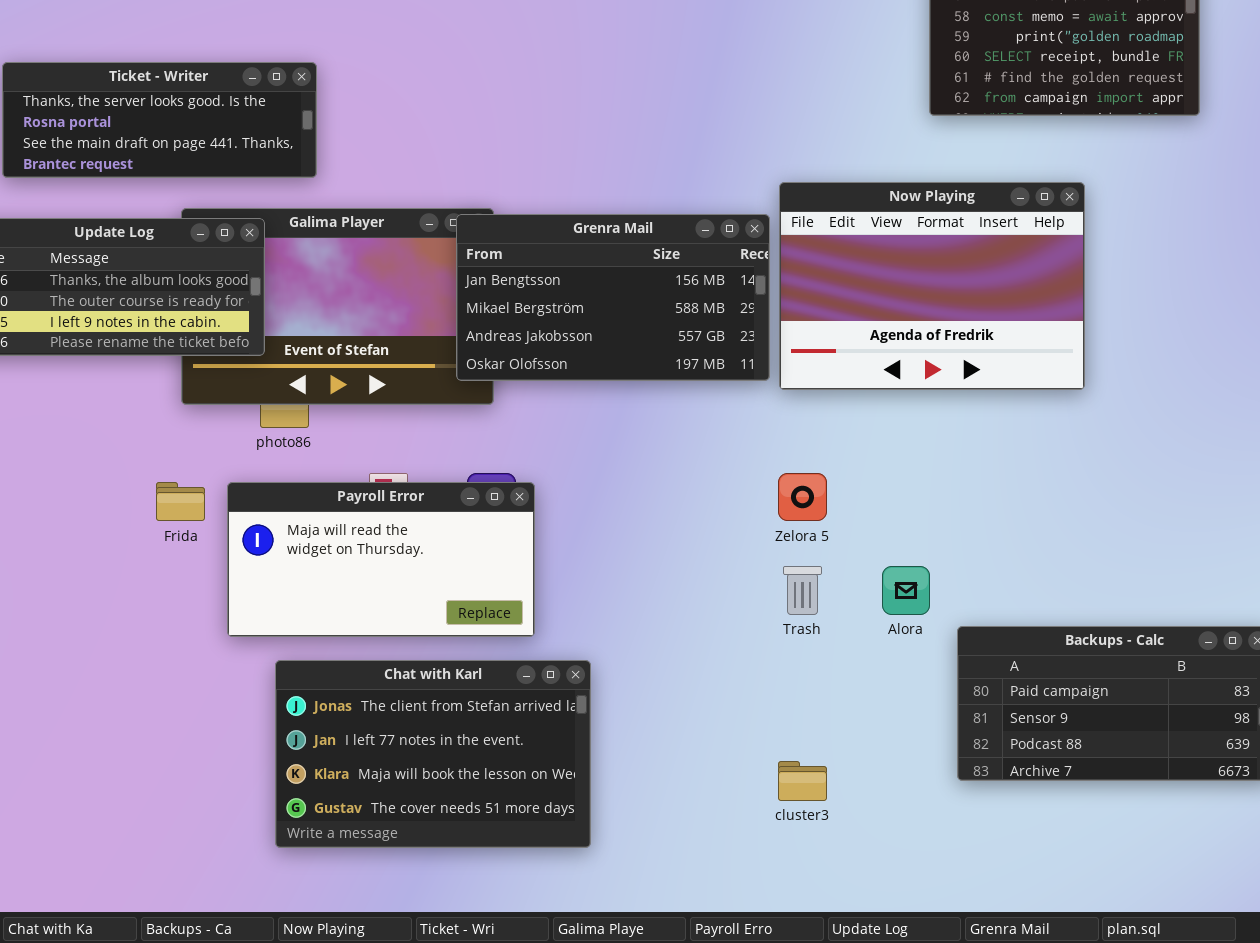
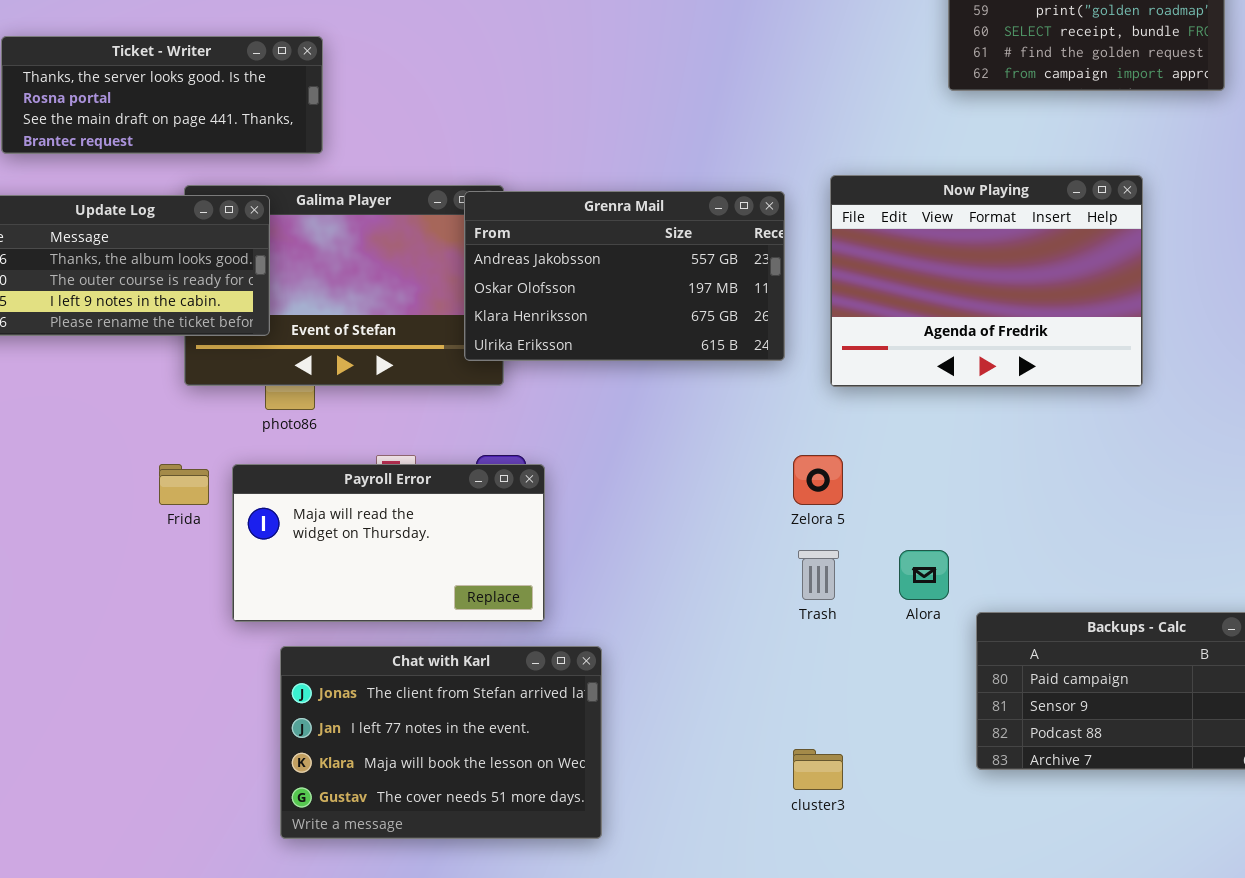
Now Playing: [779,182,1085,390] -> [830,175,1143,387], moved
Grenra Mail: [456,214,770,381] -> [464,191,785,361], scrolled down 2 rows

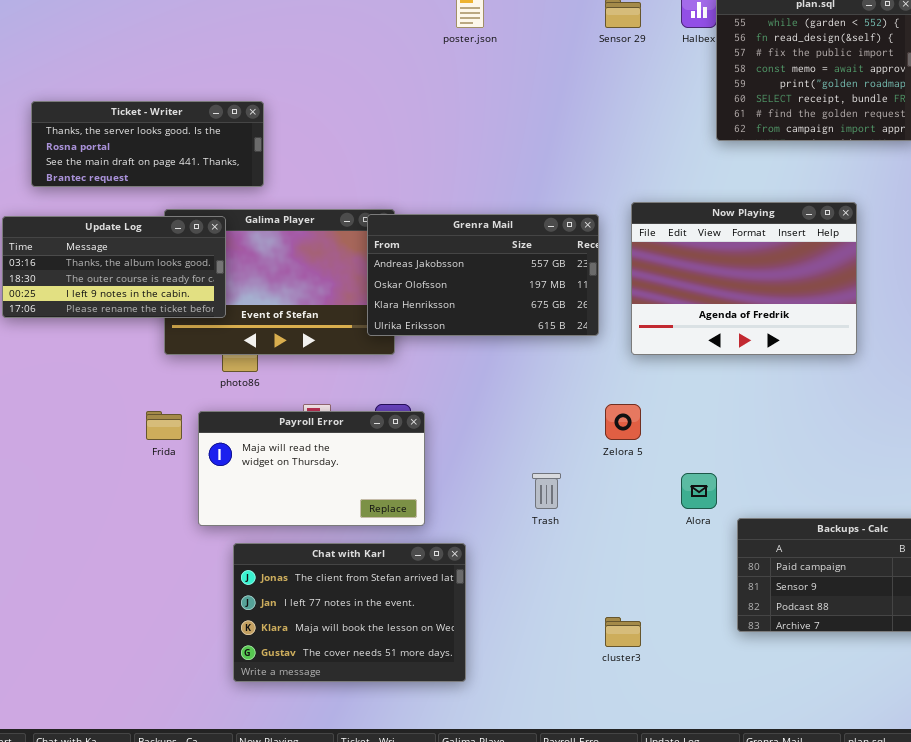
Trash: [798,550,839,600] -> [532,473,561,509], moved

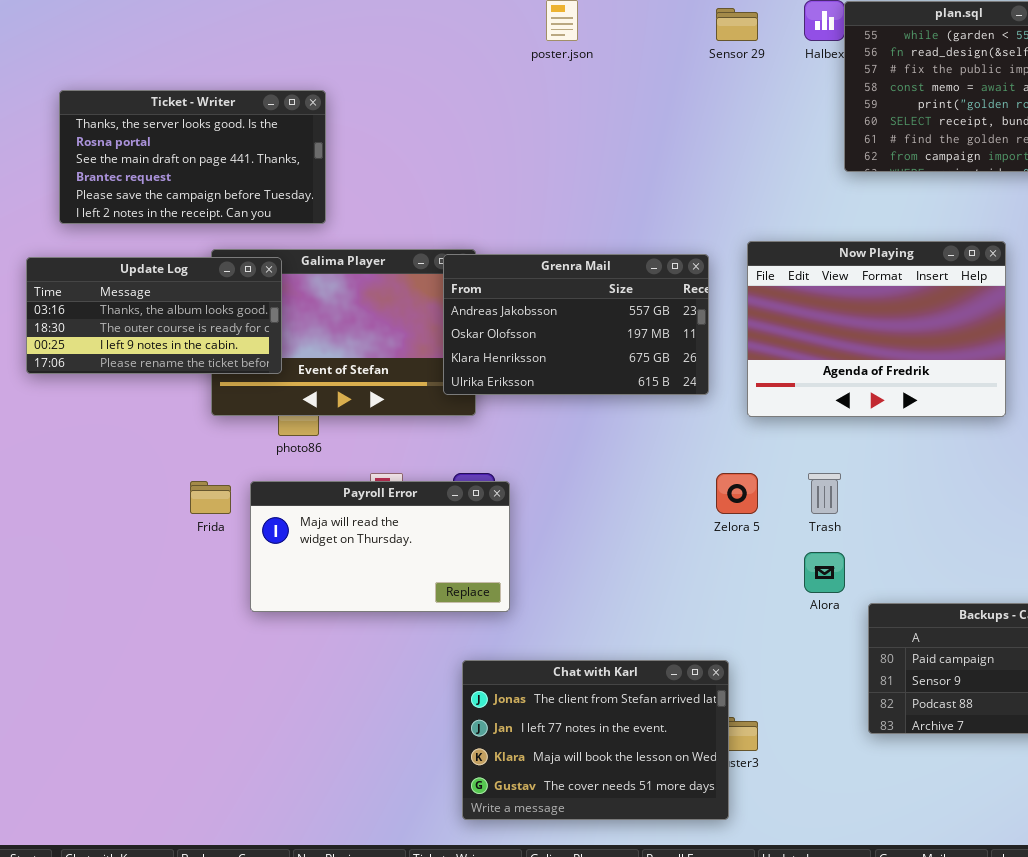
Ticket - Writer: [31,101,264,187] -> [59,90,326,224], resized
Trash: [532,473,561,509] -> [808,473,841,514], moved
Chat with Karl: [233,543,466,682] -> [462,660,729,820], moved

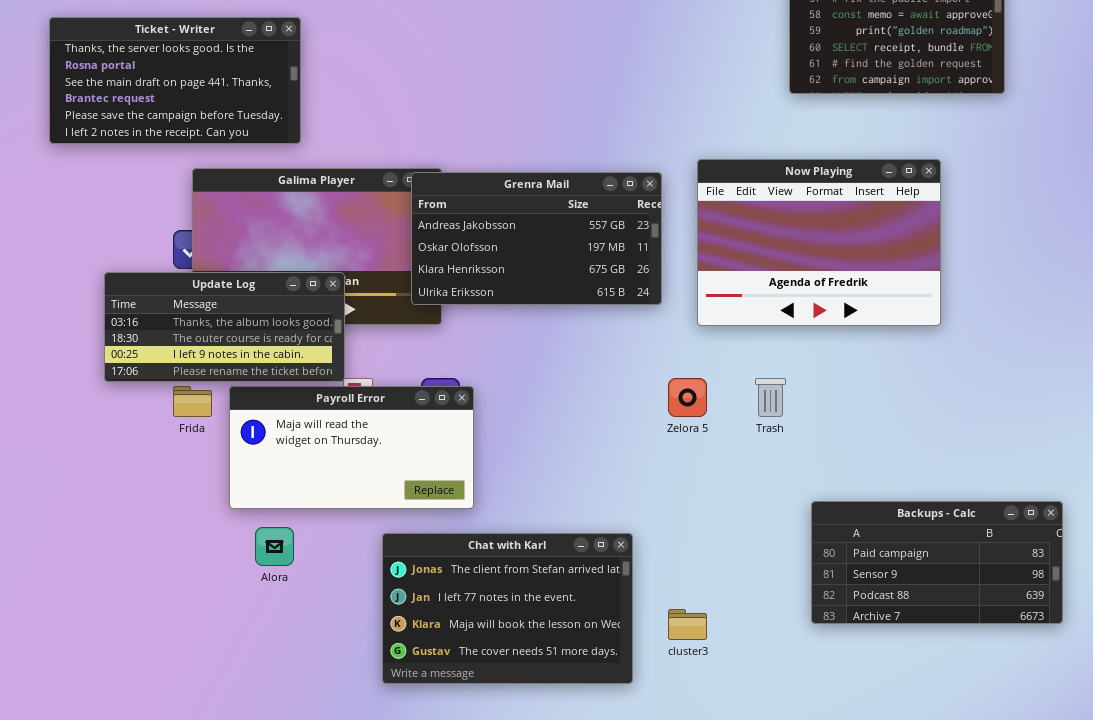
Update Log: [26,257,282,374] -> [104,272,345,382], moved
Alora: [804,552,845,593] -> [255,527,294,566], moved
Chat with Karl: [462,660,729,820] -> [382,533,633,684], moved

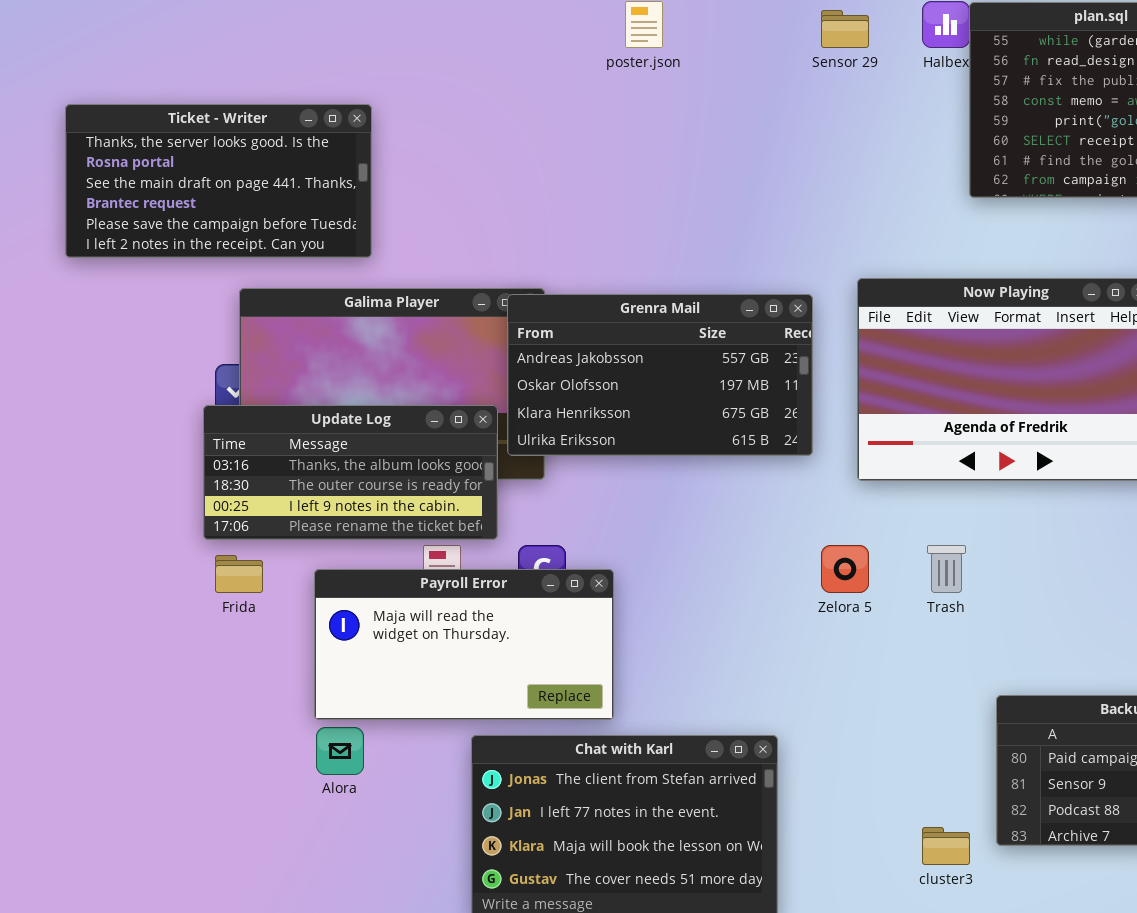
Update Log: [104,272,345,382] -> [203,405,498,540], moved
Payroll Error: [229,386,474,509] -> [314,569,614,720], moved
cluster3: [668,609,707,640] -> [922,827,970,865], moved

